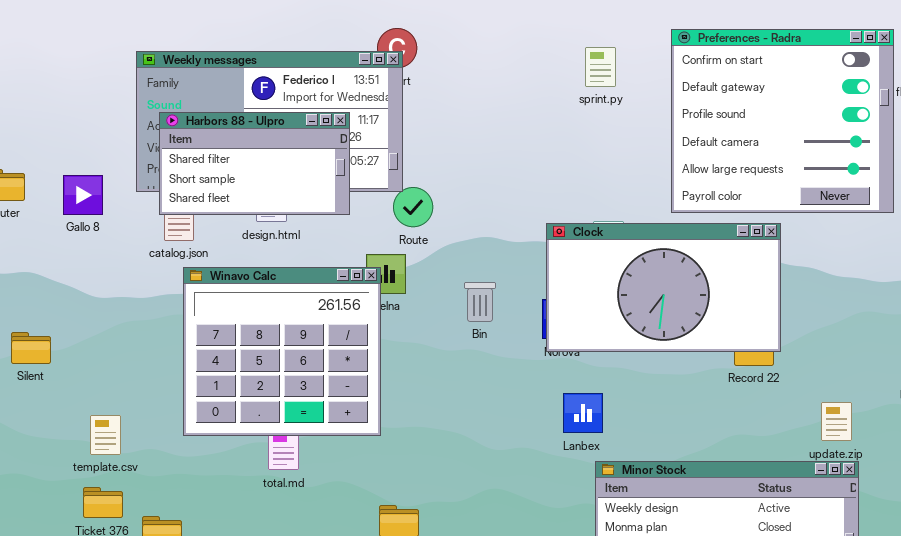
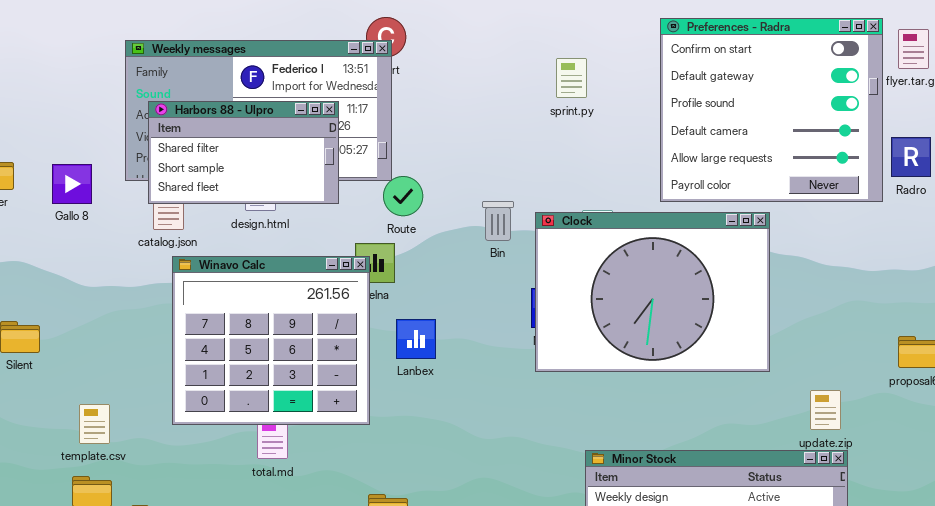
sprint.py: [585,47,616,87] -> [556,58,587,98], moved
Clock: [546,223,781,352] -> [535,212,770,372], resized
Bin: [464,282,496,322] -> [482,201,514,241], moved
Lanbex: [563,393,603,433] -> [396,319,436,359], moved

